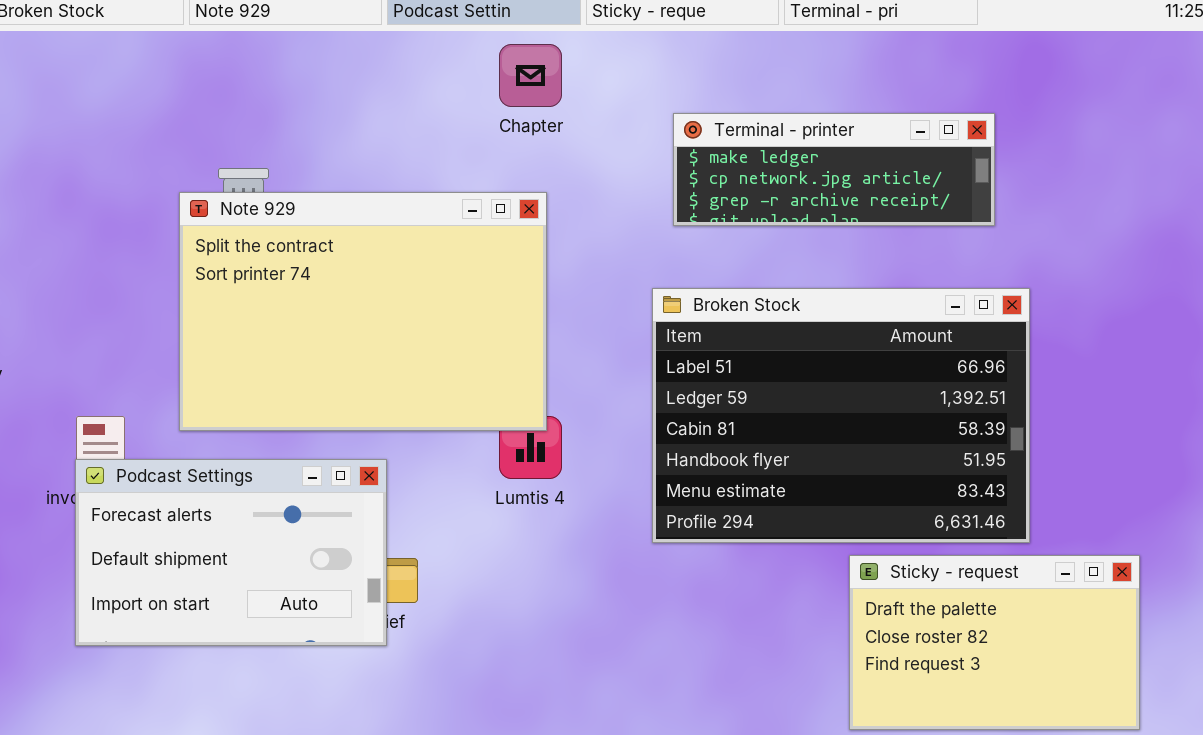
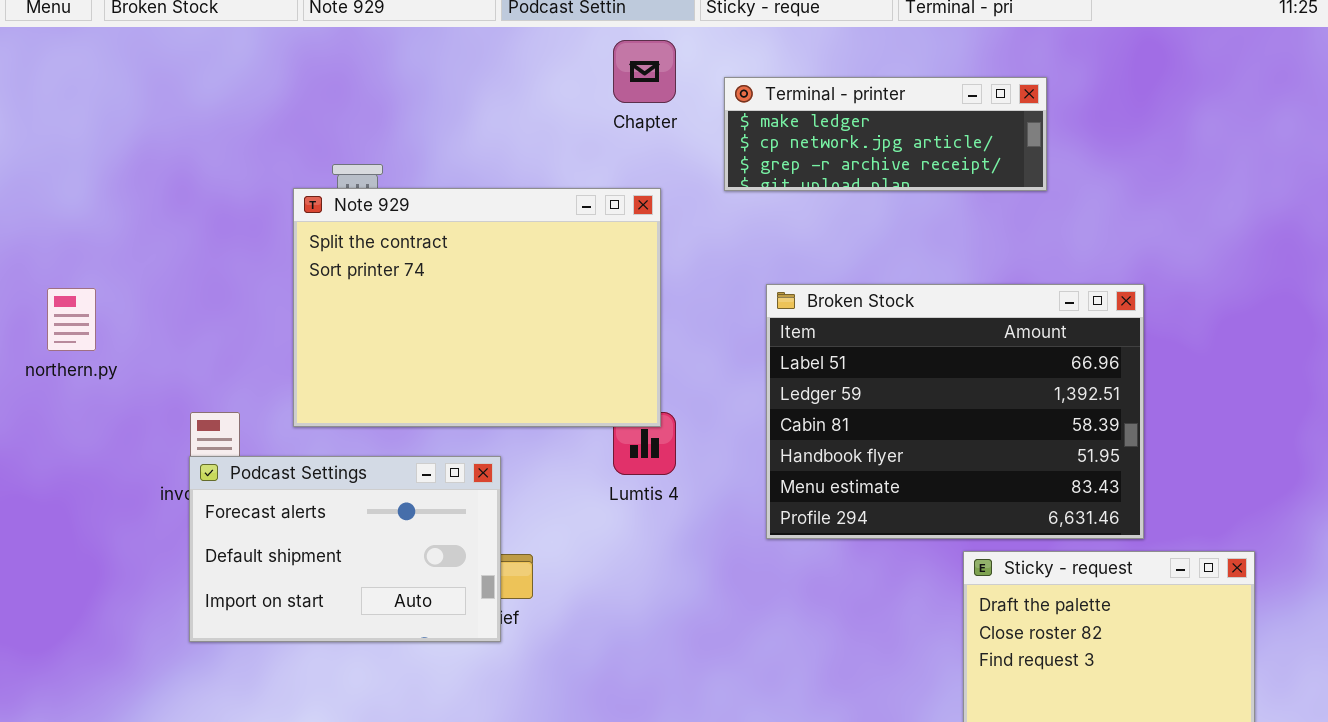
Terminal - printer: [673,113,995,226] -> [724,77,1047,191], moved

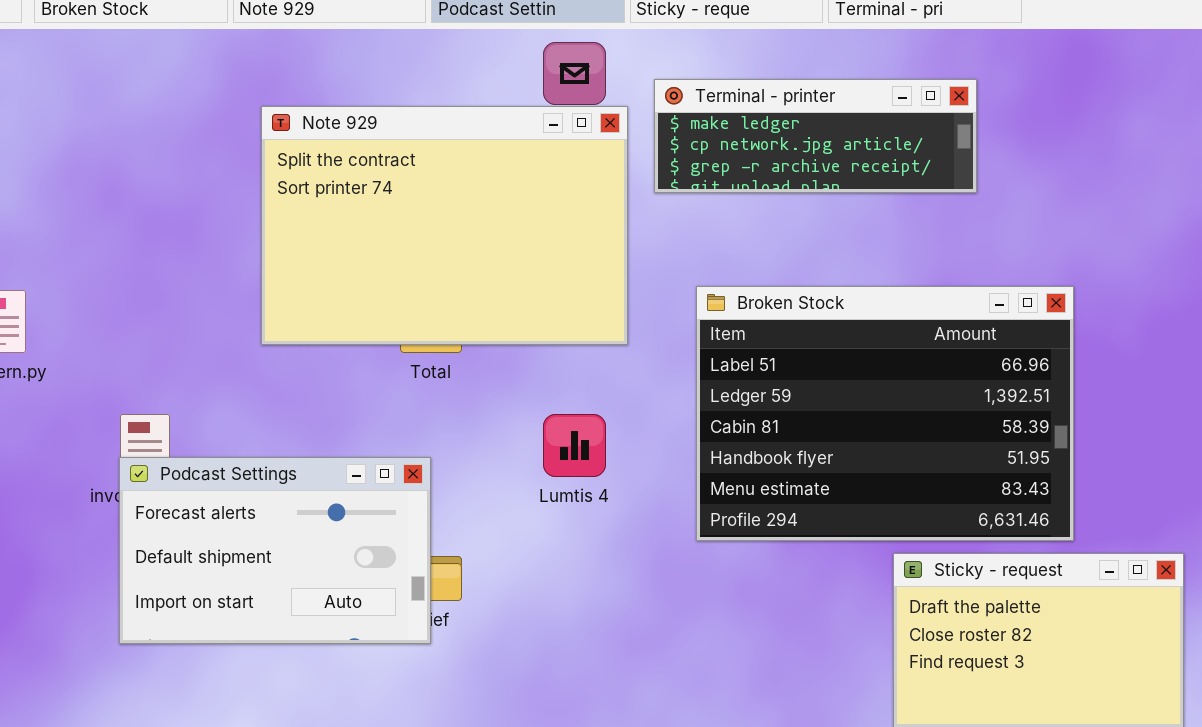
Note 929: [293,188,661,427] -> [261,106,628,345], moved

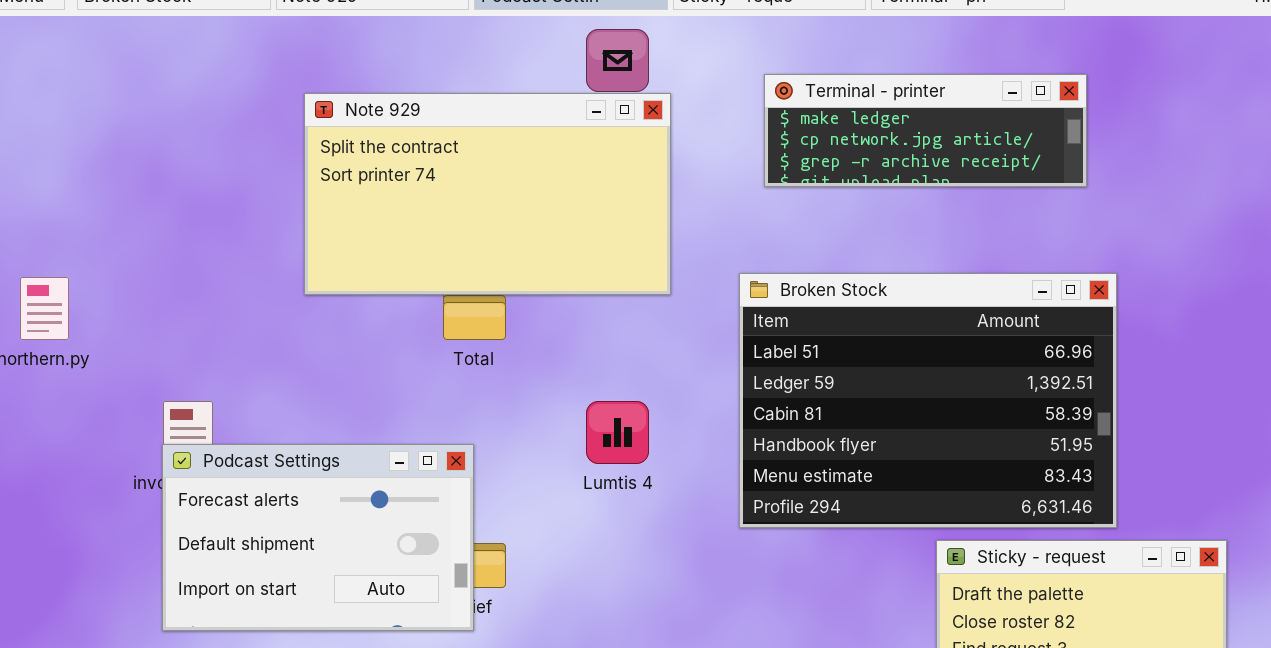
Terminal - printer: [654,79,977,193] -> [764,74,1087,187], moved
Note 929: [261,106,628,345] -> [304,93,671,295], resized

